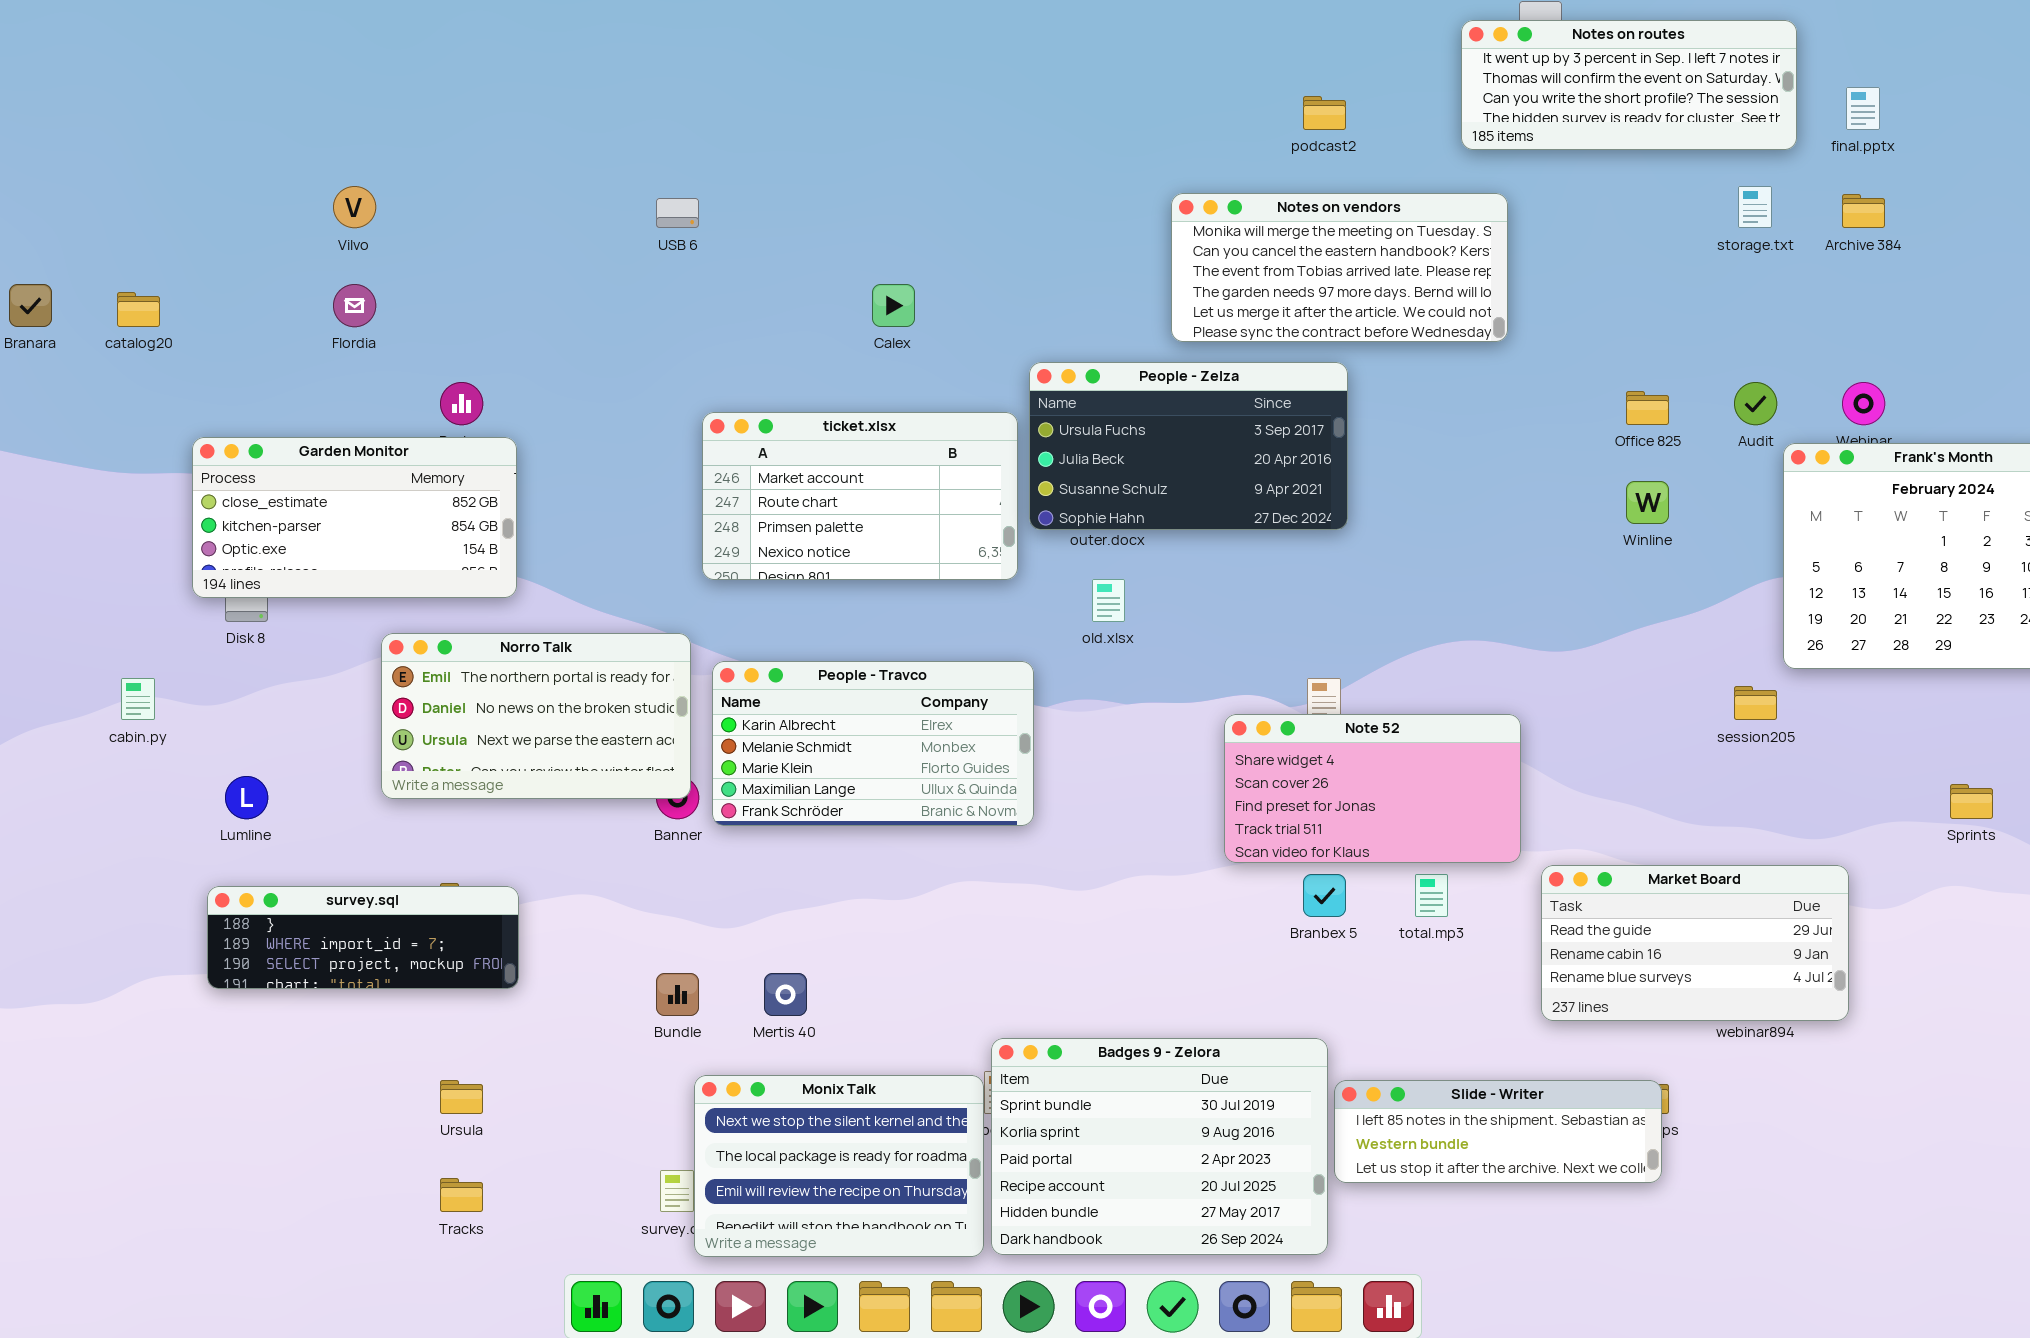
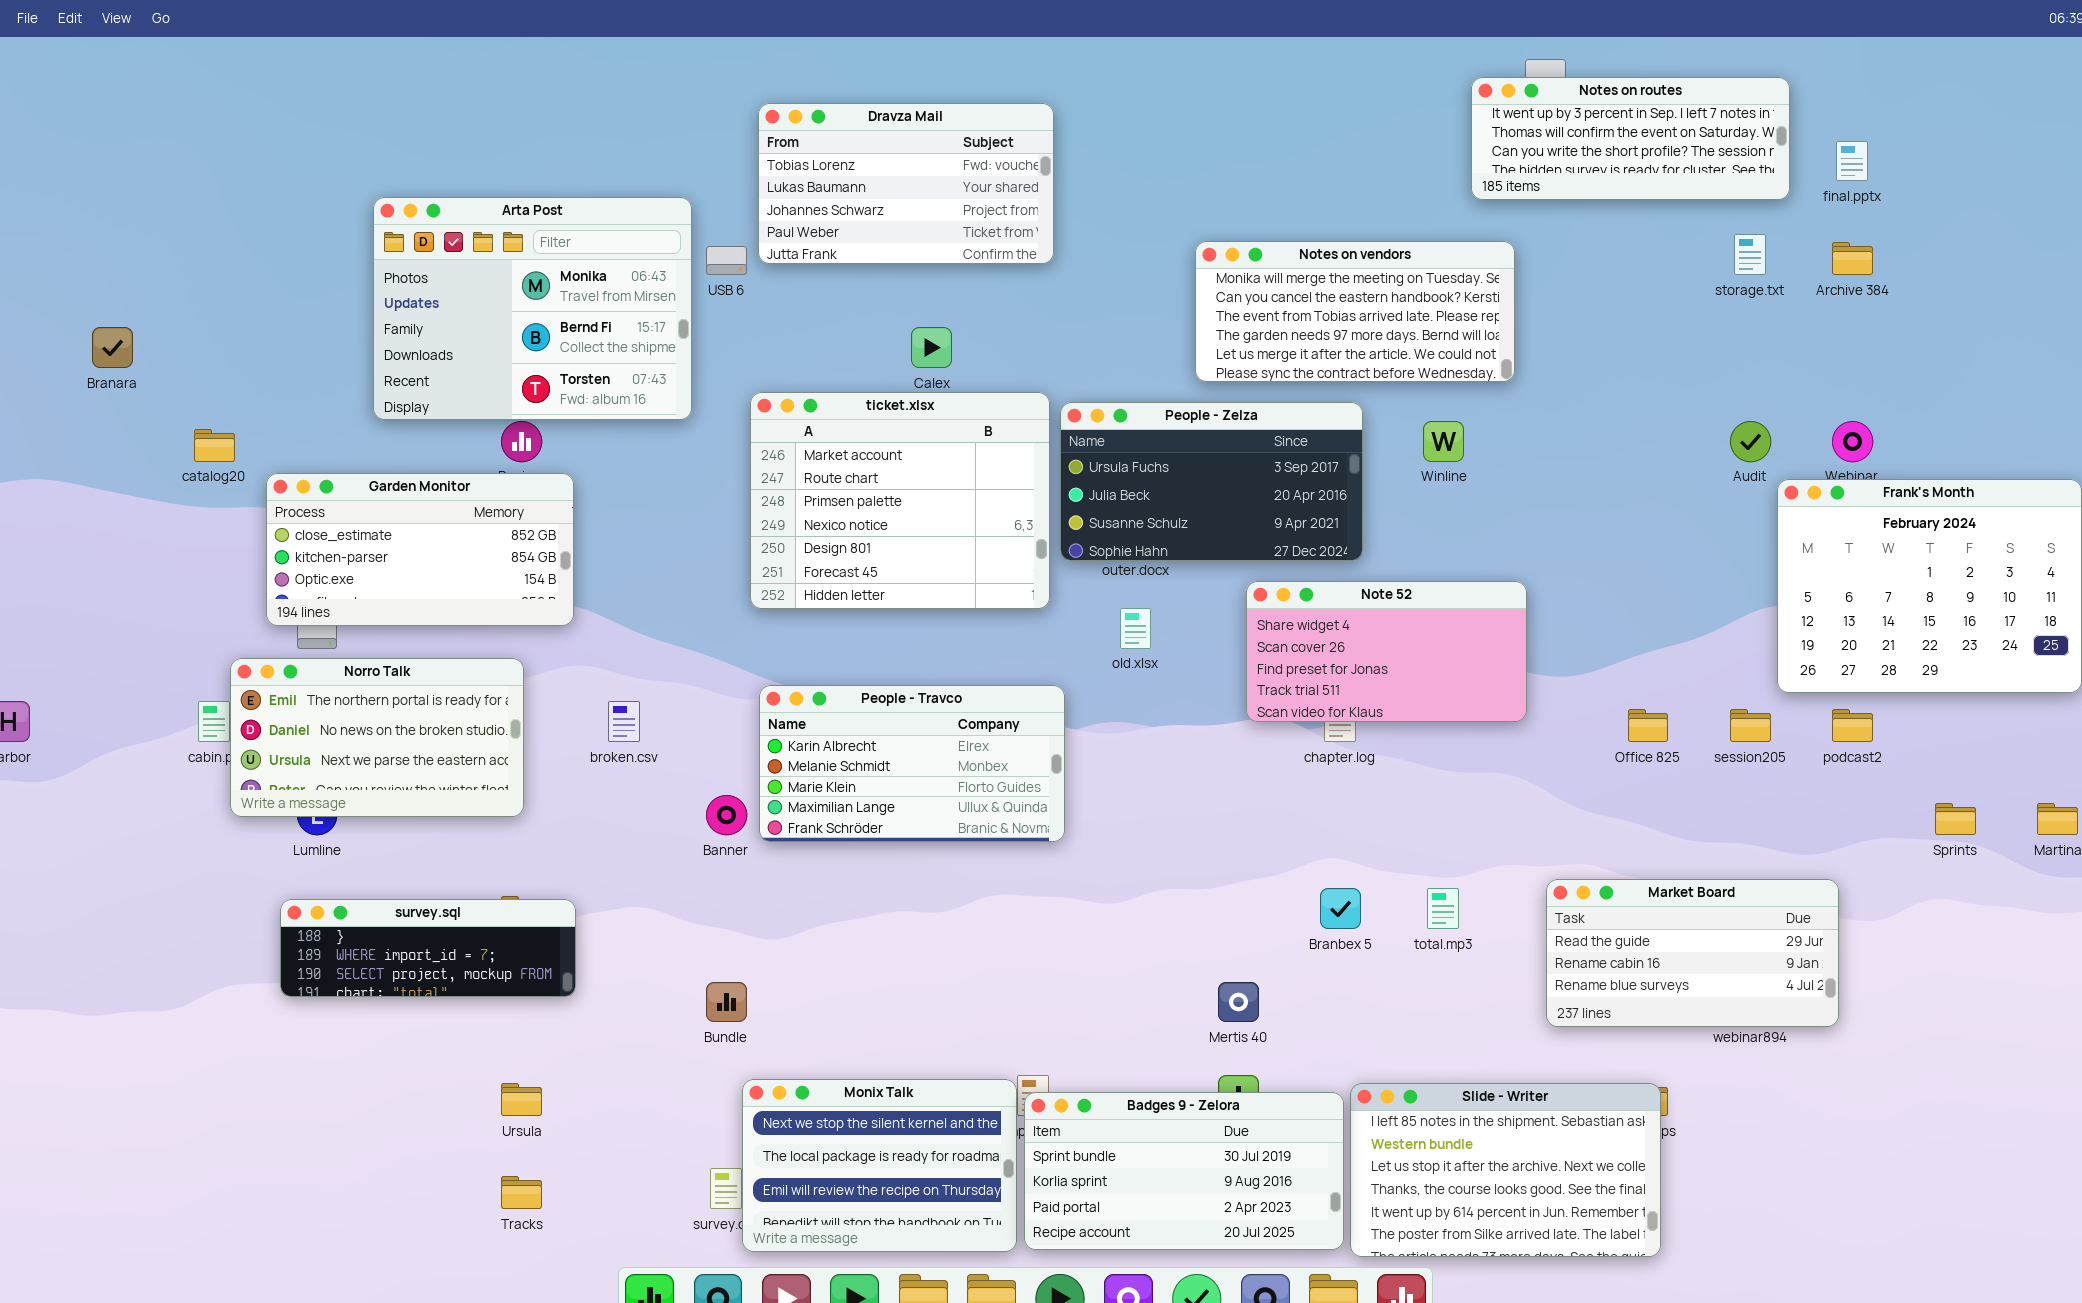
Dravza Mail: none -> [758,103,1054,264], opened
podcast2: [1303,96,1346,130] -> [1832,709,1873,742], moved
Arta Post: none -> [373,197,692,420], opened
catalog20: [117,292,160,327] -> [194,429,235,462], moved
Office 825: [1626,391,1669,425] -> [1628,709,1668,742], moved
ticket.xlsx: [702,412,1018,580] -> [750,392,1050,609], resized
Winline: [1626,481,1669,524] -> [1423,421,1464,462], moved
Norro Talk: [381,633,691,799] -> [230,658,524,817], moved
Note 52: [1224,714,1521,863] -> [1246,581,1527,722], moved
Mertis 40: [764,973,807,1016] -> [1218,982,1259,1022], moved
Badges 9 - Zelora: [991,1038,1328,1255] -> [1024,1092,1344,1250], resized
Slide - Writer: [1334,1080,1662,1183] -> [1350,1083,1661,1257], resized

